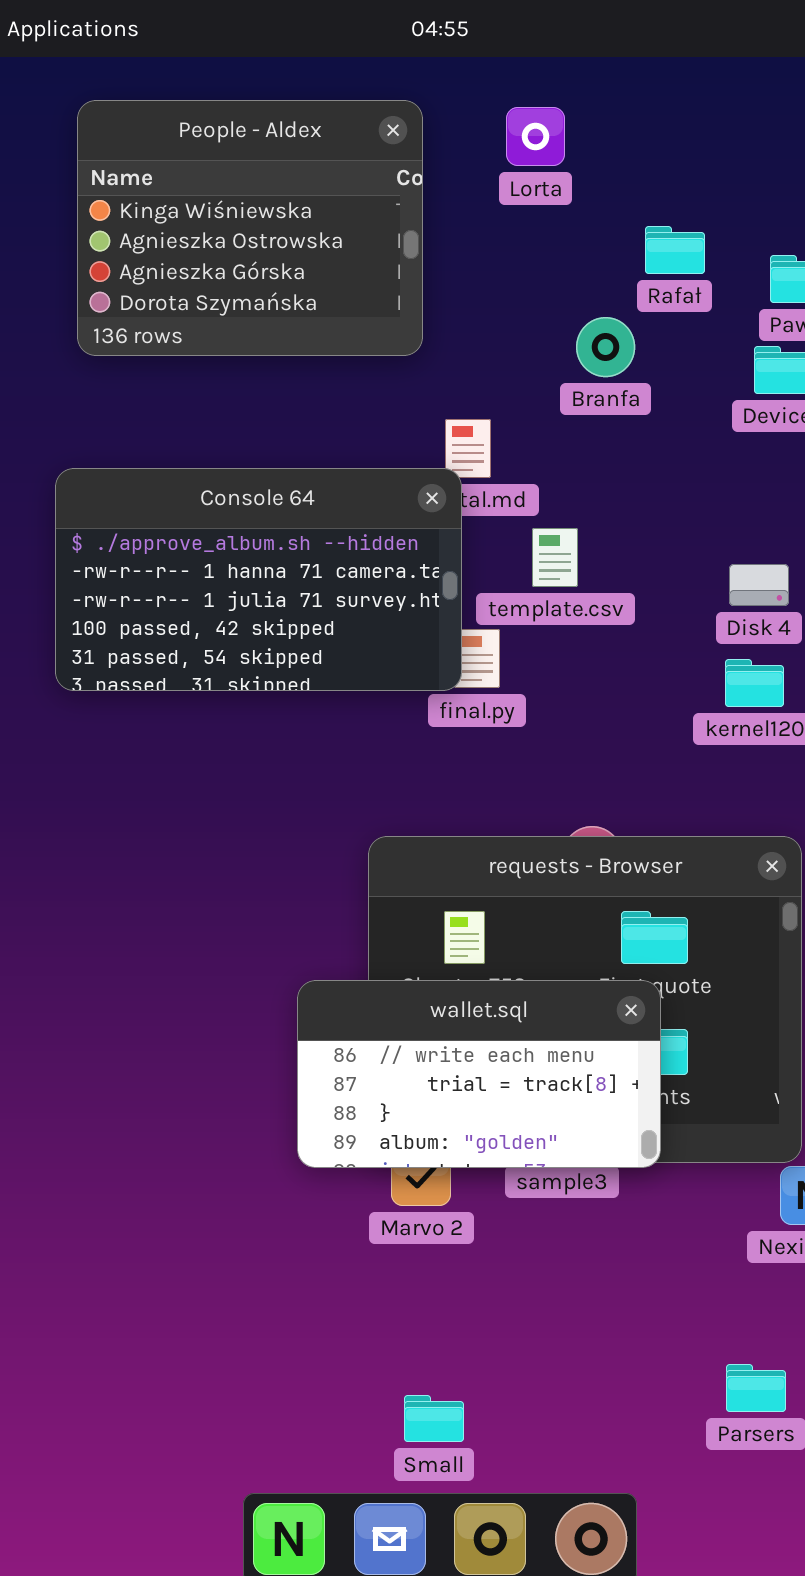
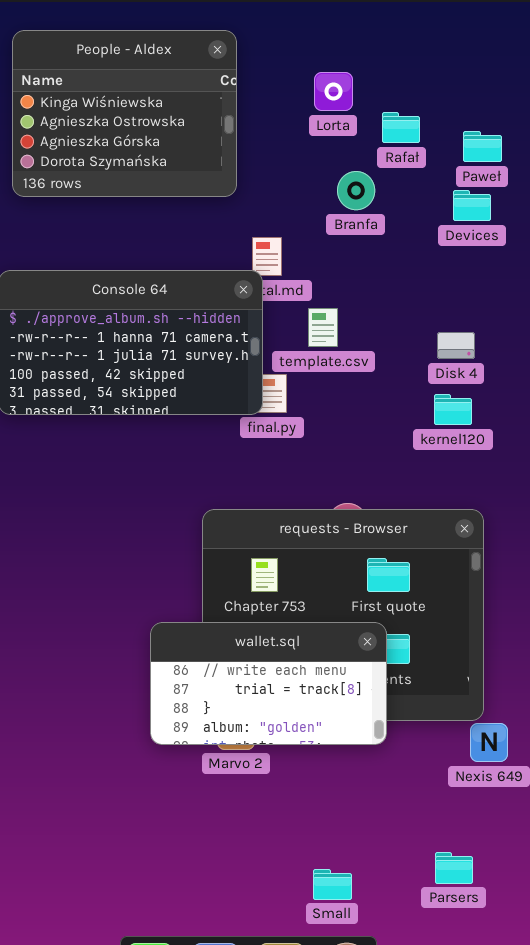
Lorta: [506,107,565,166] -> [314,72,353,111], moved
wallet.sql: [297,980,661,1168] -> [150,622,387,745], moved
Small: [404,1395,464,1442] -> [313,869,352,900], moved

